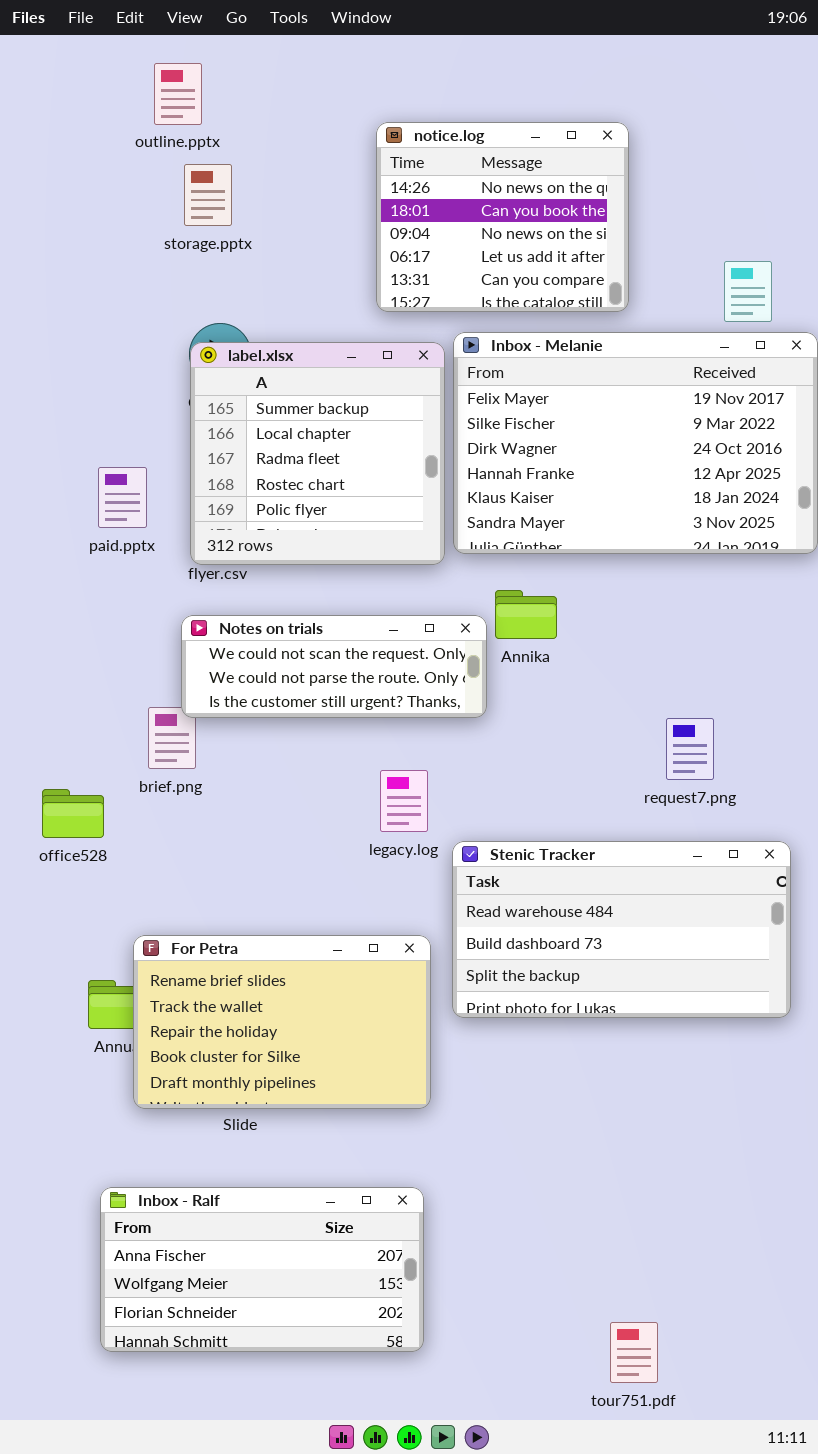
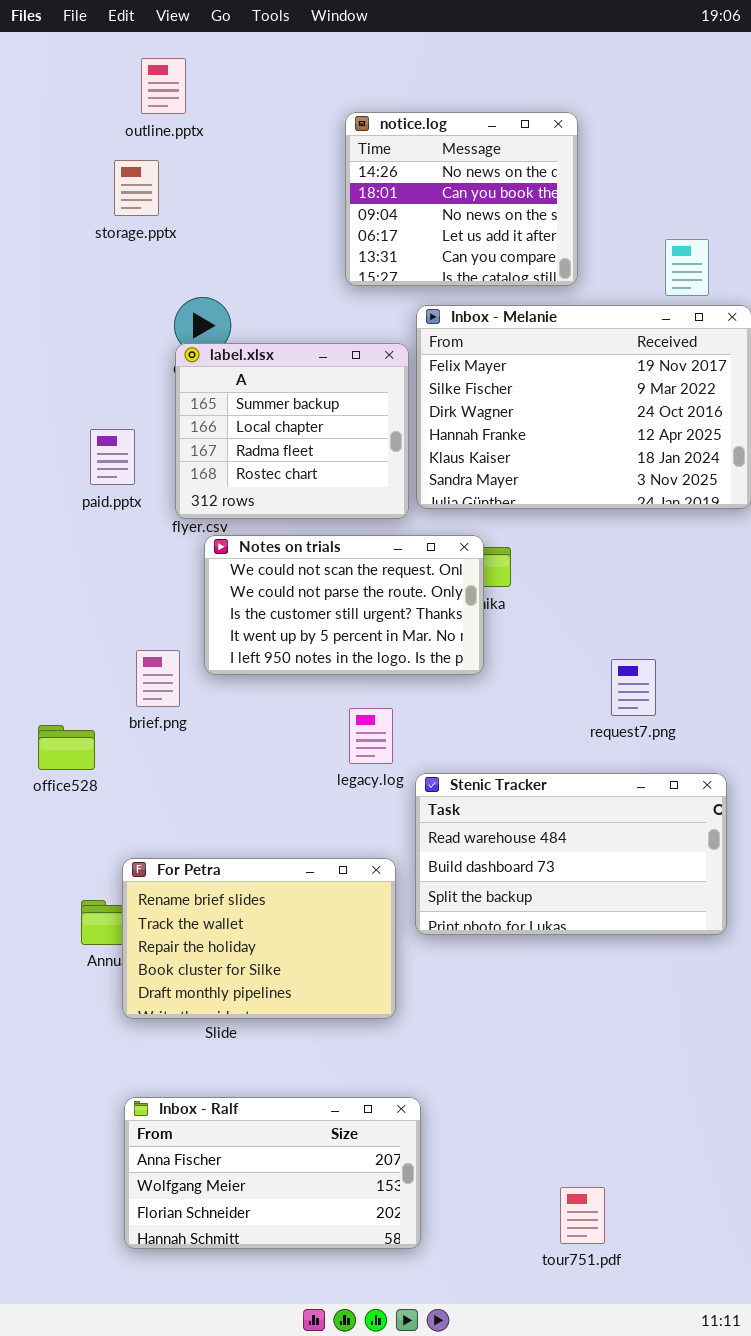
storage.pptx: [184,164,232,226] -> [114,160,159,216], moved
label.xlsx: [190,342,445,565] -> [175,343,409,519], resized
Notes on trials: [181,615,487,718] -> [204,535,484,675], moved, resized
Inbox - Ralf: [100,1187,424,1352] -> [124,1097,421,1249], moved
tour751.pdf: [610,1322,658,1383] -> [560,1187,605,1244], moved

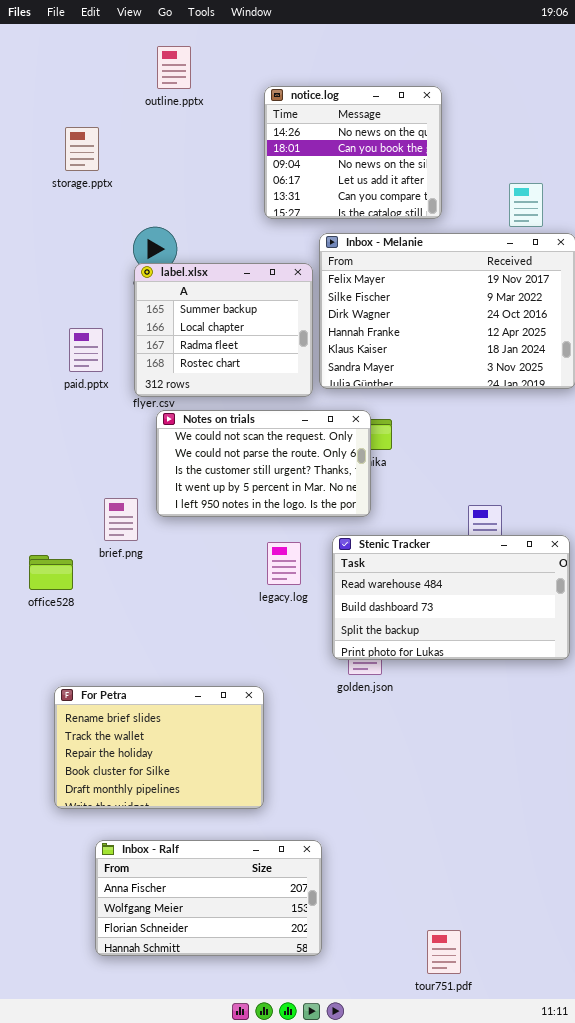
outline.pptx: [141,58,186,114] -> [157,46,191,89], moved
storage.pptx: [114,160,159,216] -> [65,127,99,171], moved
Stenic Tracker: [415,773,727,935] -> [332,535,570,660], moved
For Petra: [122,858,396,1019] -> [54,686,264,809], moved
tour751.pdf: [560,1187,605,1244] -> [427,930,461,974], moved

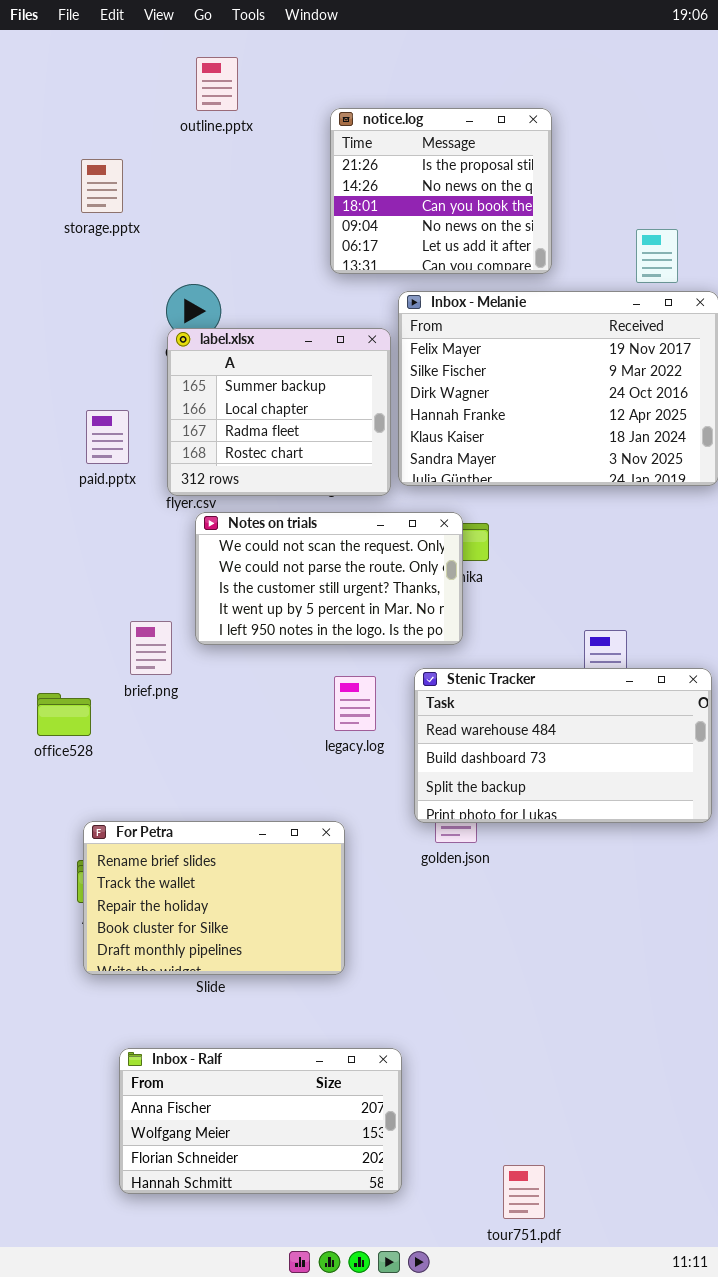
notice.log: [264,86,442,219] -> [330,108,552,274], scrolled up 1 row
For Petra: [54,686,264,809] -> [83,821,345,975], moved
tour751.pdf: [427,930,461,974] -> [503,1165,545,1219], moved

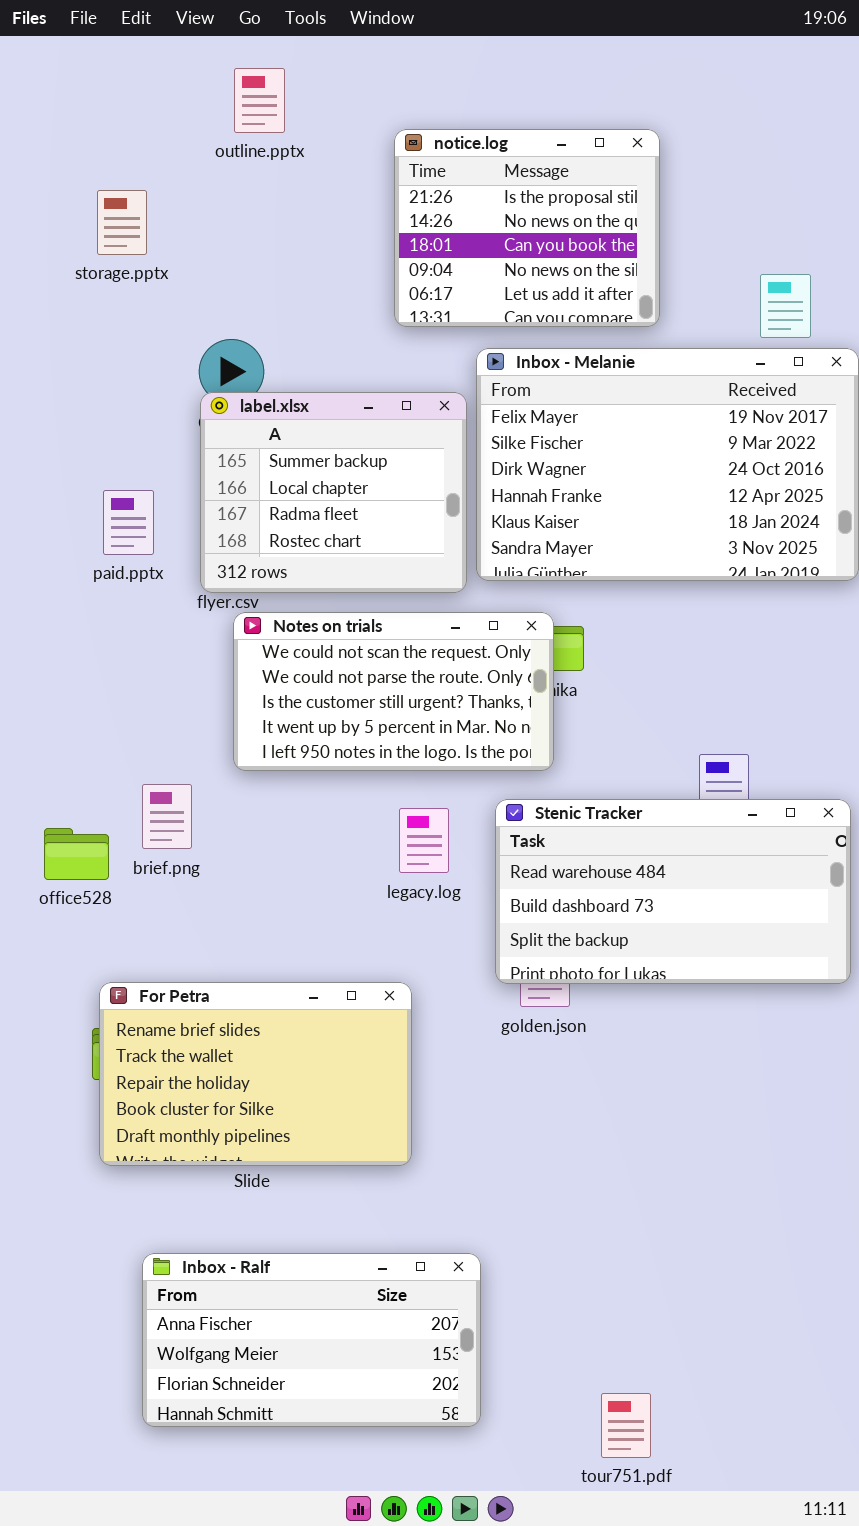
brief.png: [130,621,172,675] -> [142,784,192,849], moved

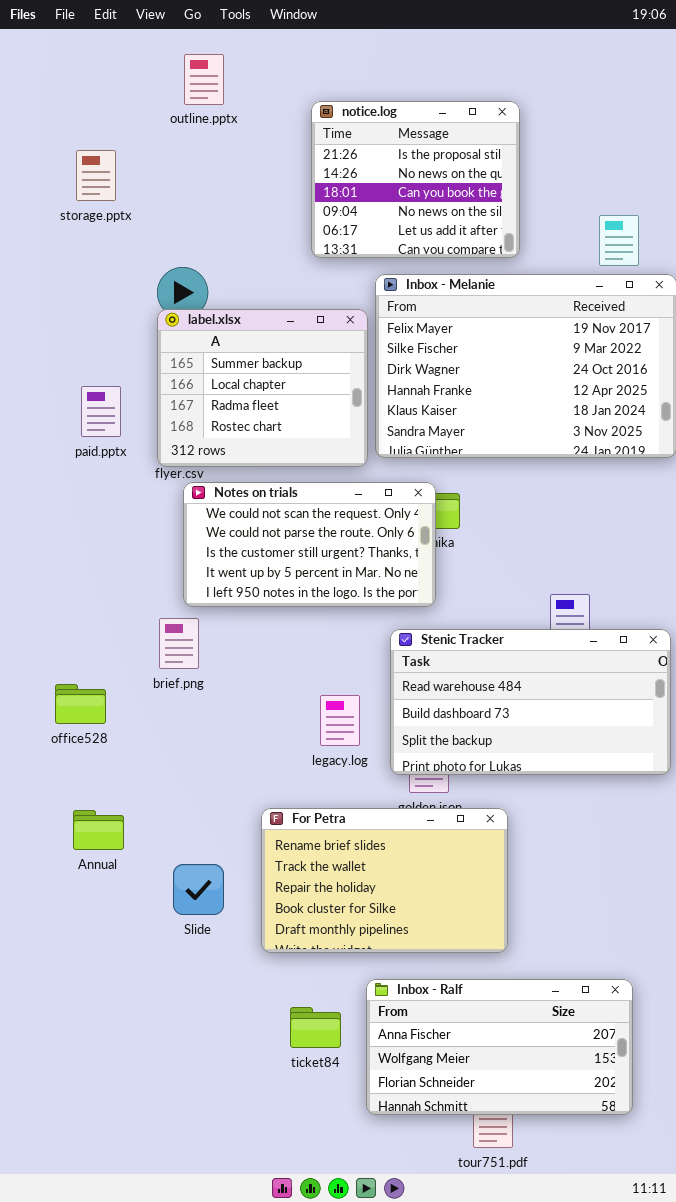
brief.png: [142,784,192,849] -> [159,618,199,669], moved
legacy.log: [399,808,449,873] -> [320,695,360,746], moved
office528: [44,828,109,880] -> [55,684,106,724], moved
For Petra: [99,982,412,1166] -> [261,808,508,953], moved
Inbox - Ralf: [142,1253,481,1427] -> [366,979,633,1115], moved

